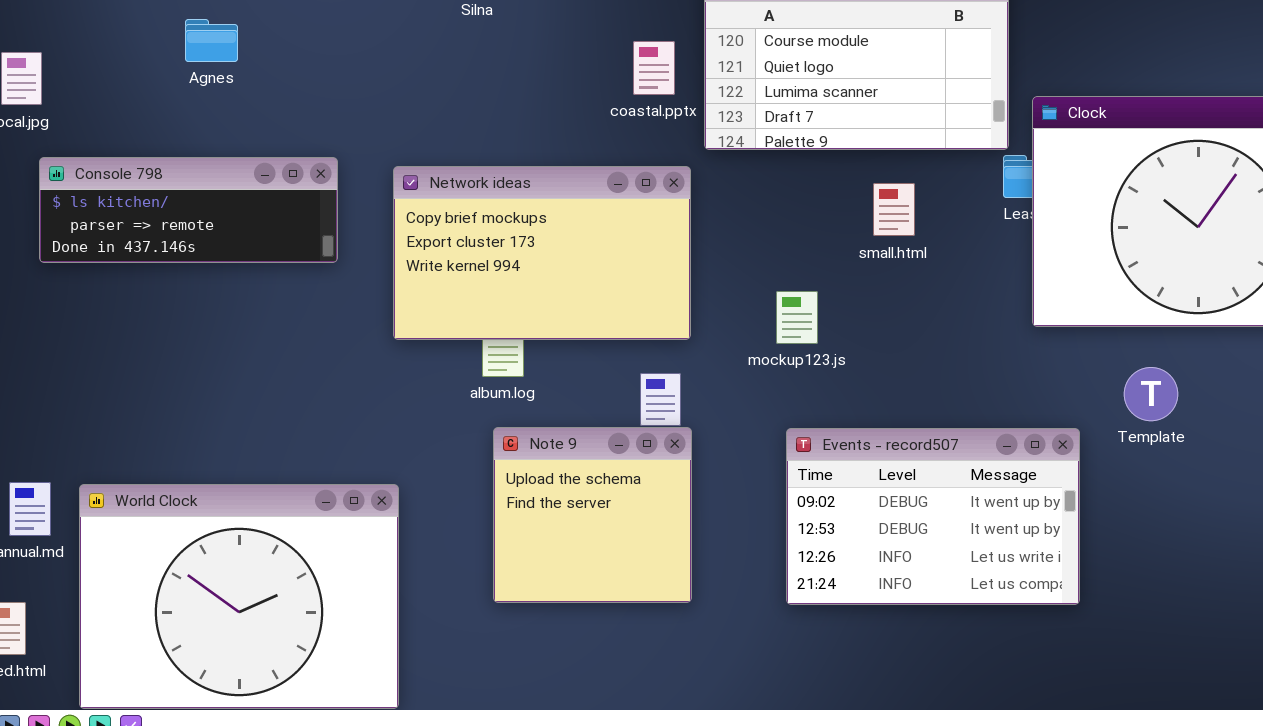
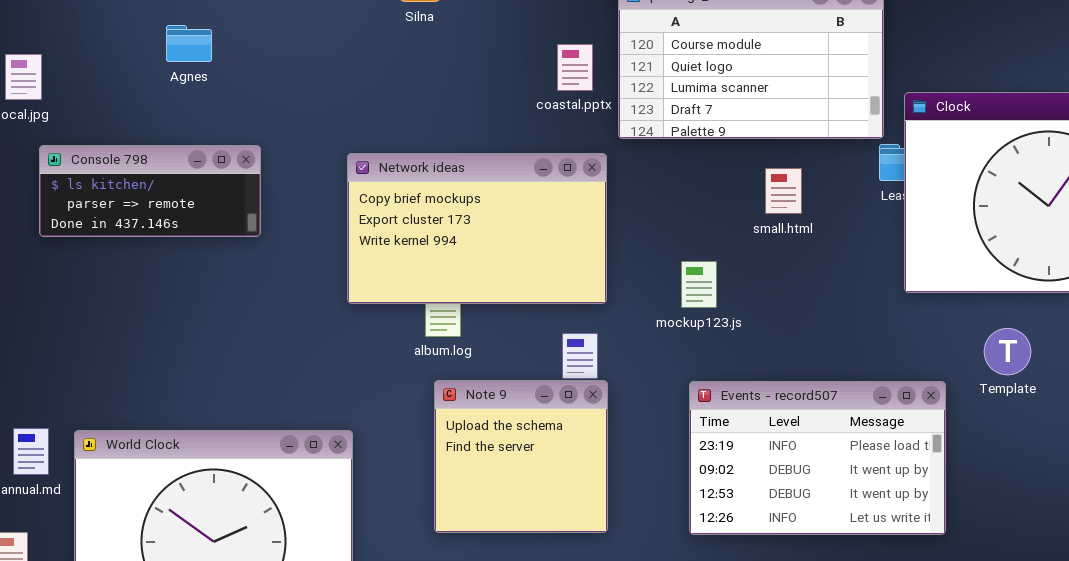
Console 798: [39,157,338,263] -> [39,145,261,237], resized
Events - record507: [786,428,1080,605] -> [689,381,946,535], scrolled up 1 row

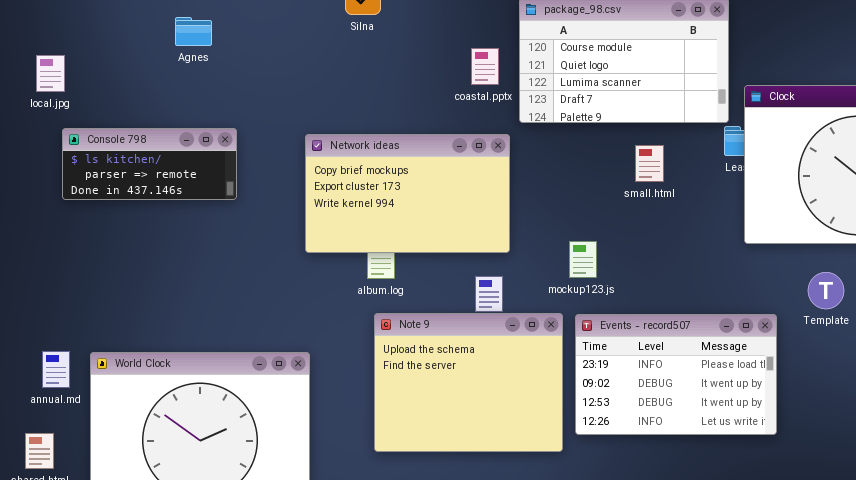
Agnes: [166,25,212,62] -> [175,17,212,46], moved
mockup123.js: [681,261,717,308] -> [569,241,597,278], moved
Note 9: [434,380,608,533] -> [374,313,563,452], resized

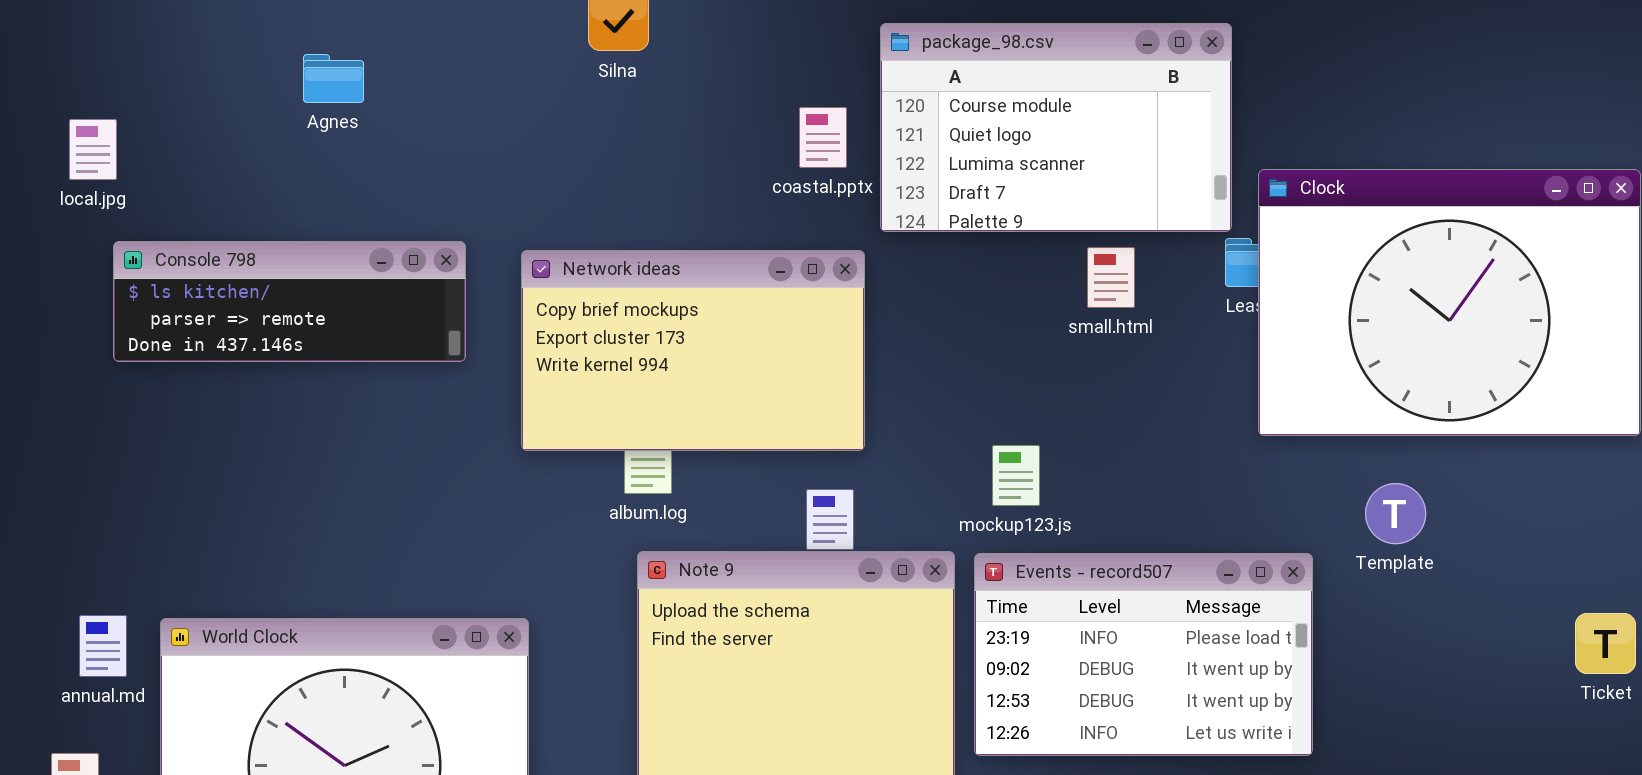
Console 798: [62,128,237,200] -> [113,241,466,362], resized
small.html: [635,145,664,182] -> [1087,247,1135,308], moved
mockup123.js: [569,241,597,278] -> [992,445,1040,506], moved

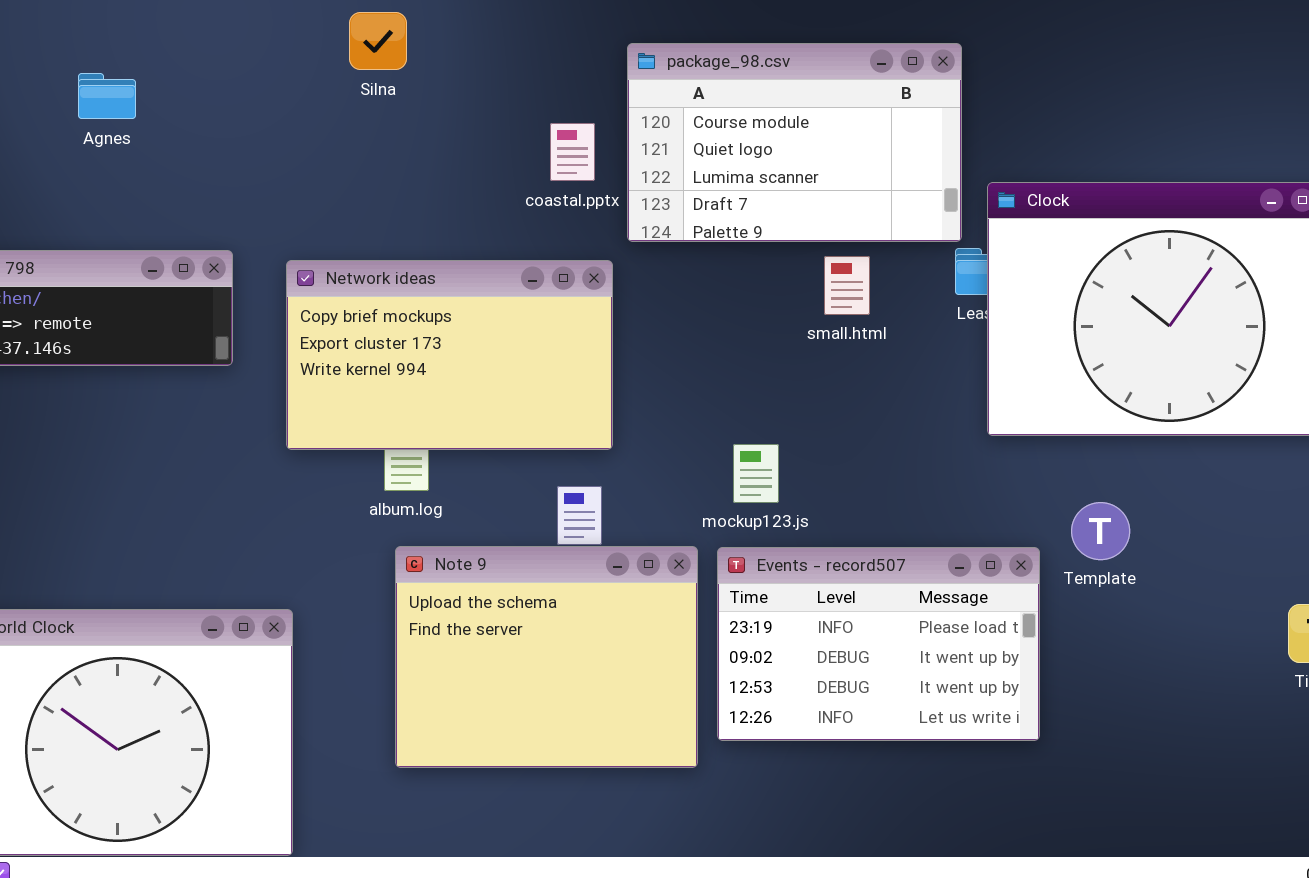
Template: [1365,483,1426,544] -> [1071,502,1130,560], moved

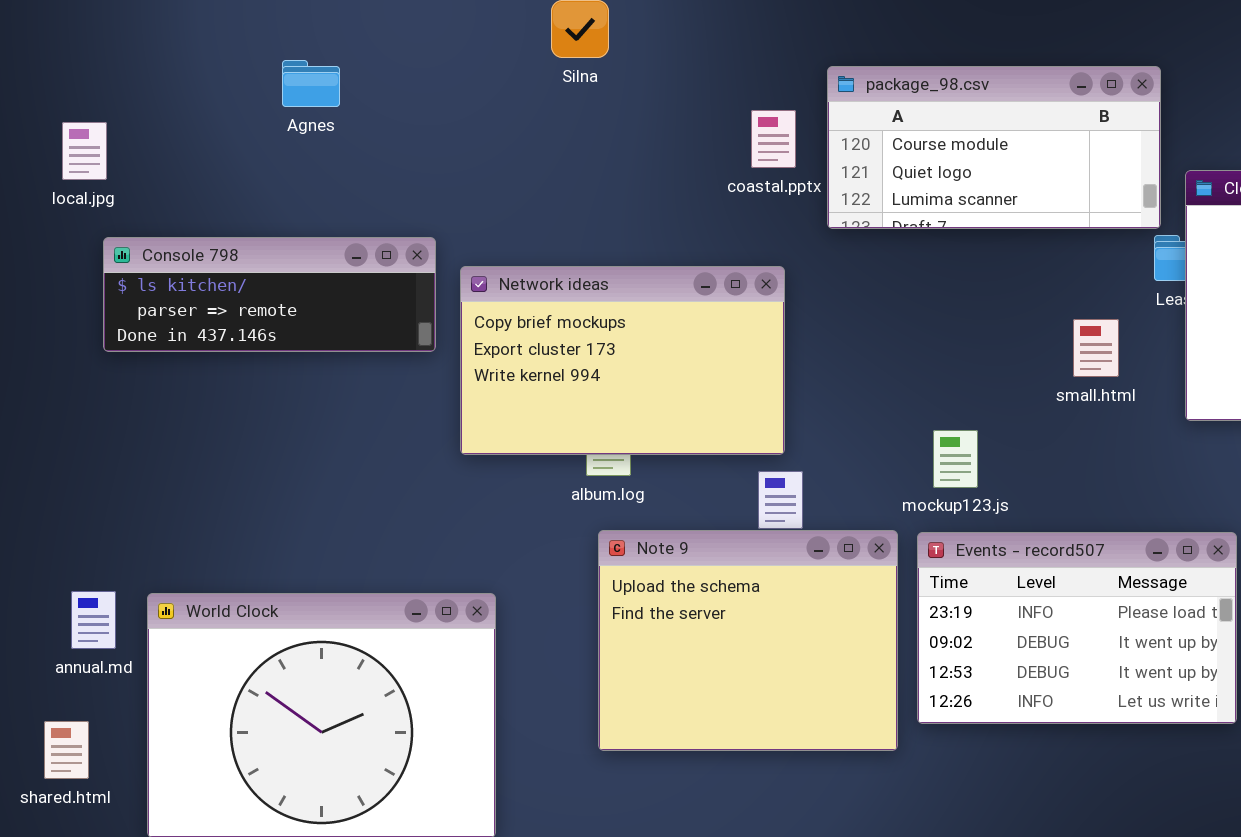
package_98.csv: [627,43,962,242] -> [827,66,1161,229], resized
small.html: [824,256,870,315] -> [1073,319,1119,377], moved
Network ideas: [286,260,613,450] -> [460,266,785,455], moved

